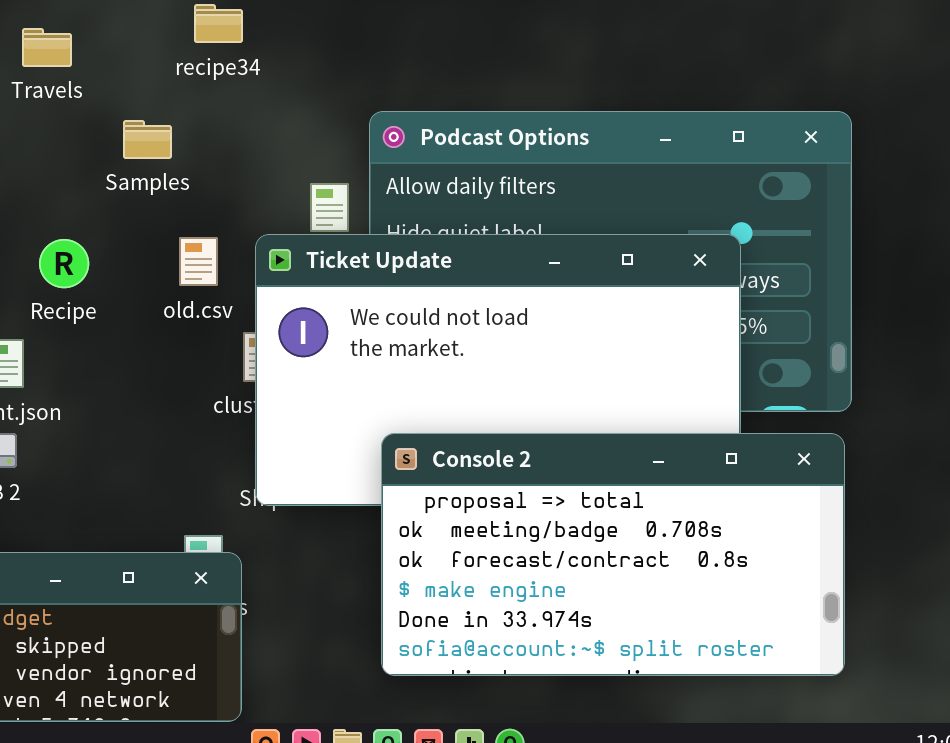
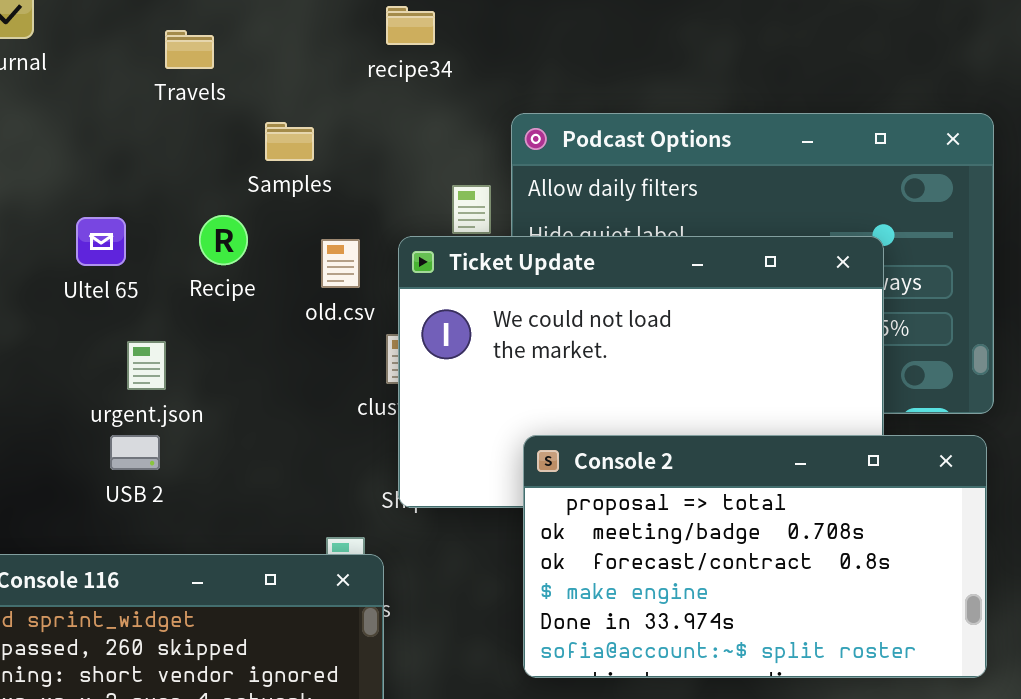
recipe34: [194,4,243,43] -> [386,6,435,45], moved
Recipe: [39,239,89,288] -> [199,215,248,265], moved

